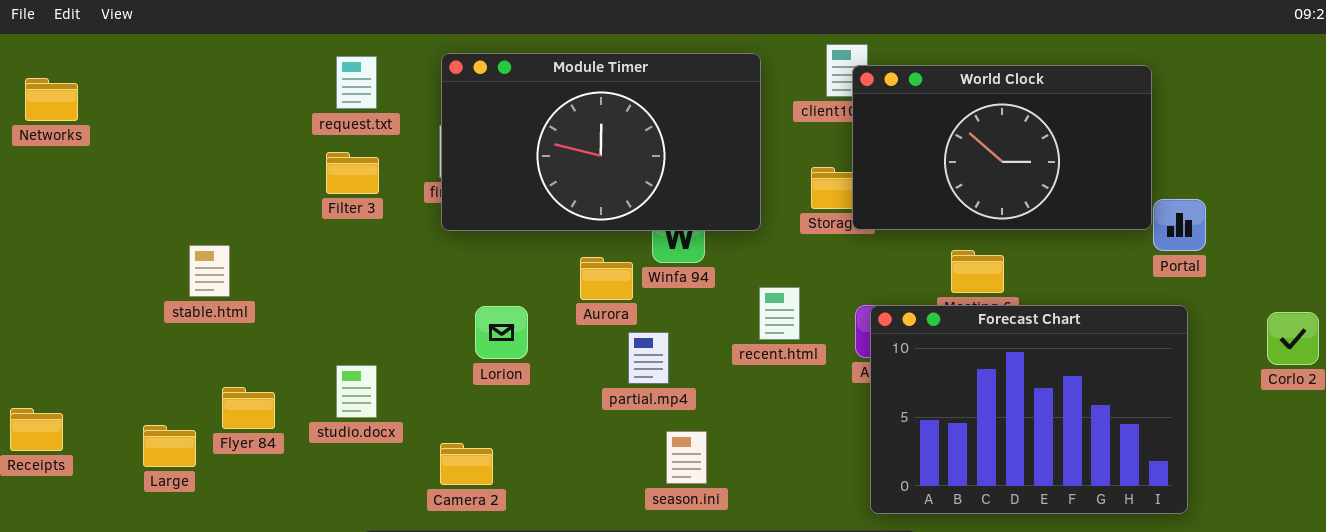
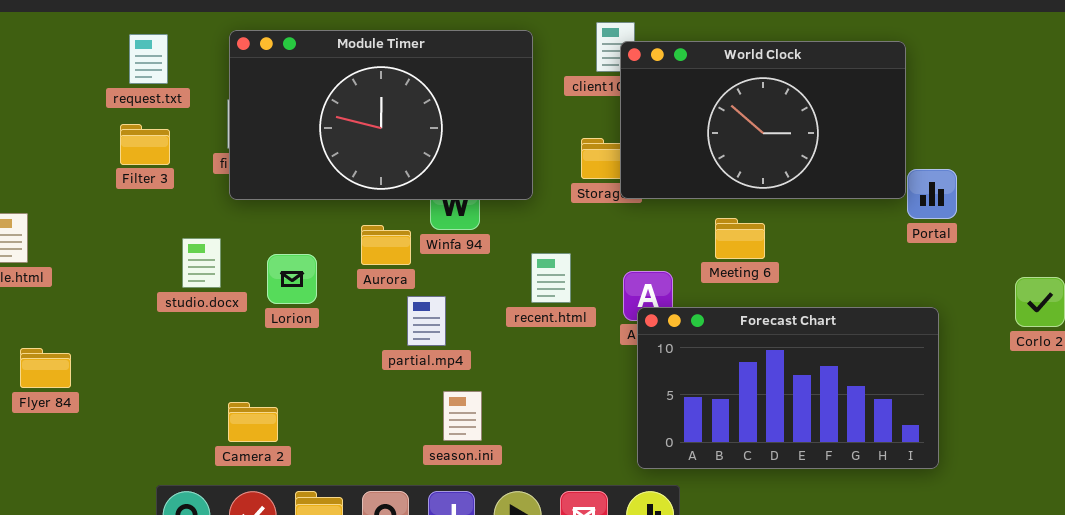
Forecast Chart: [870,305,1188,514] -> [637,307,939,469], resized
Lorion: [475,306,528,359] -> [267,254,317,304], moved
studio.docx: [336,365,377,418] -> [182,238,221,288], moved

